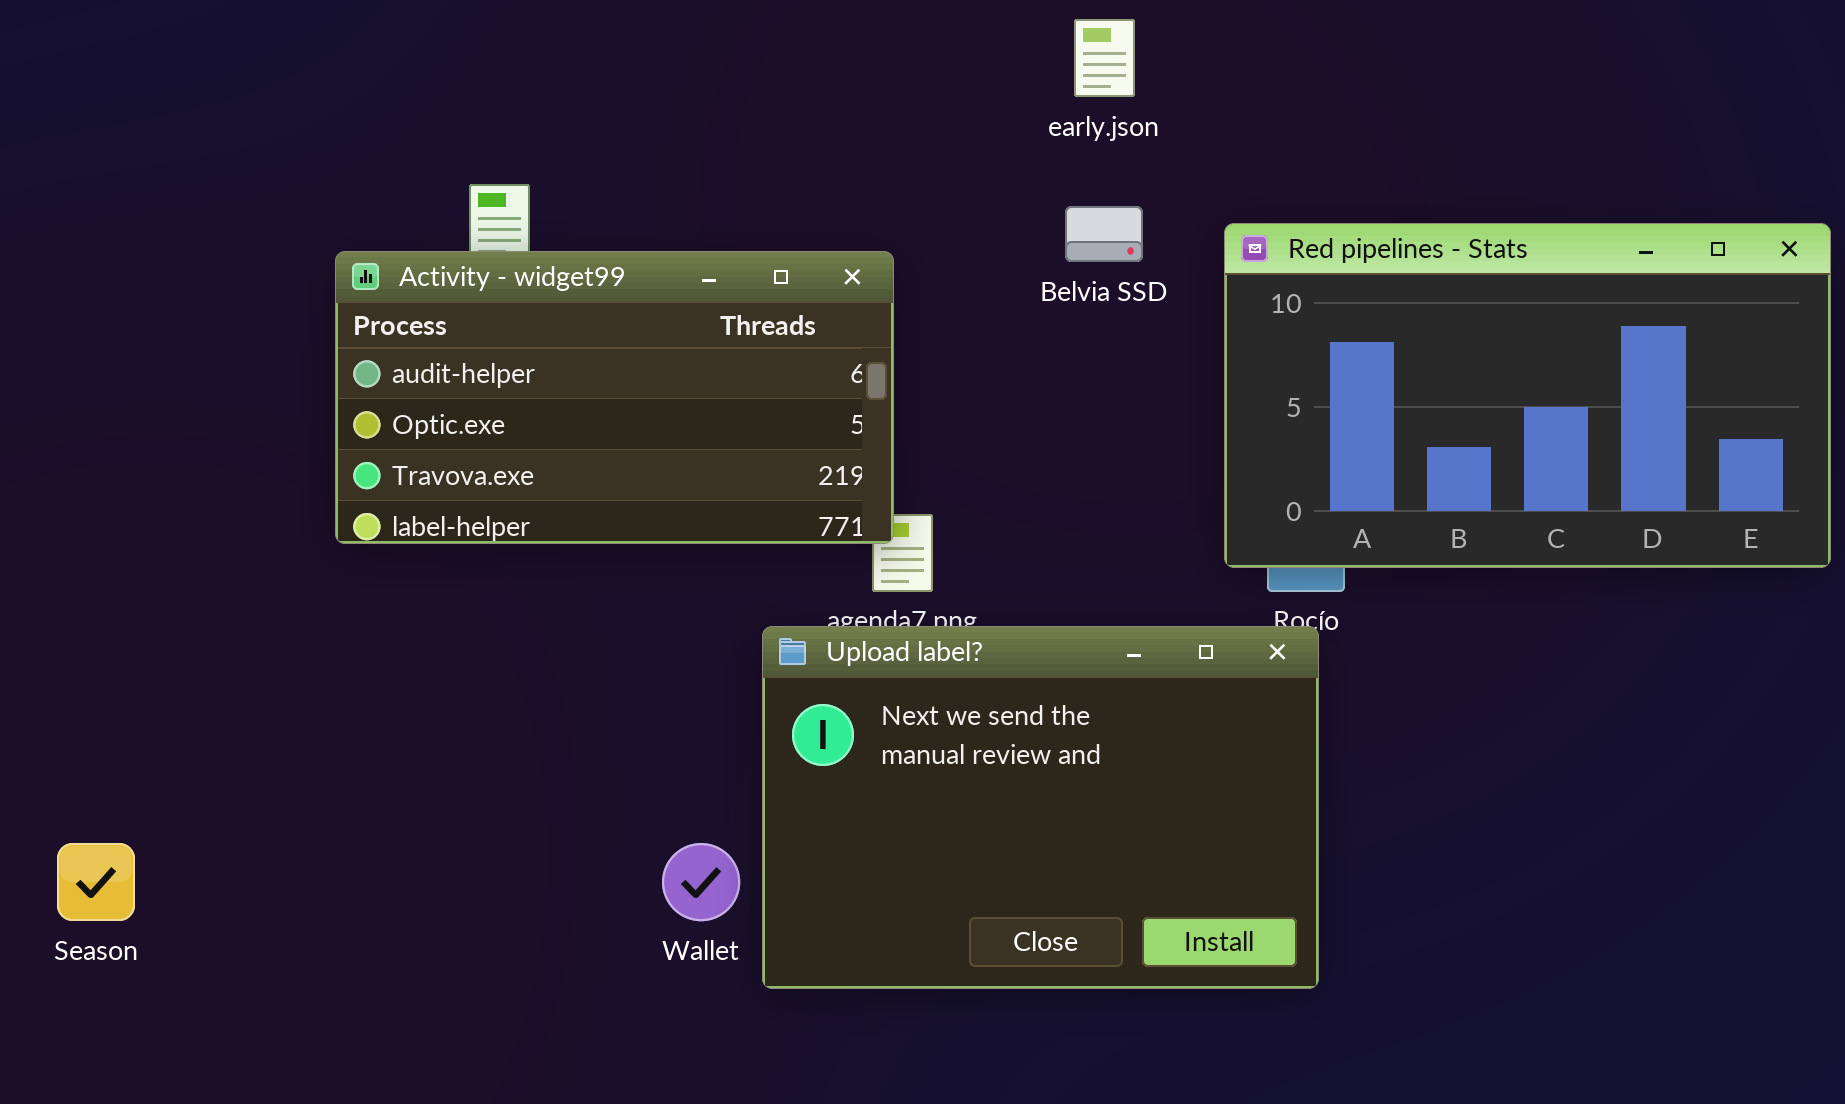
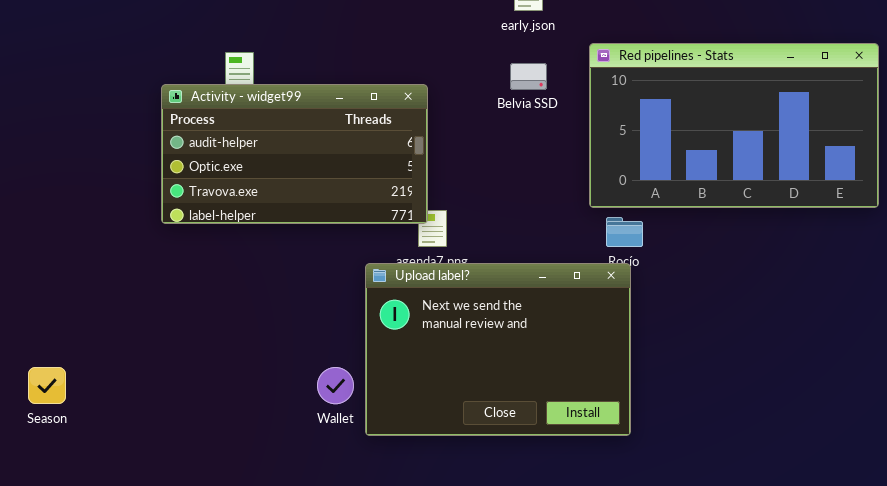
Red pipelines - Stats: [1224,223,1831,568] -> [589,43,879,208], moved

